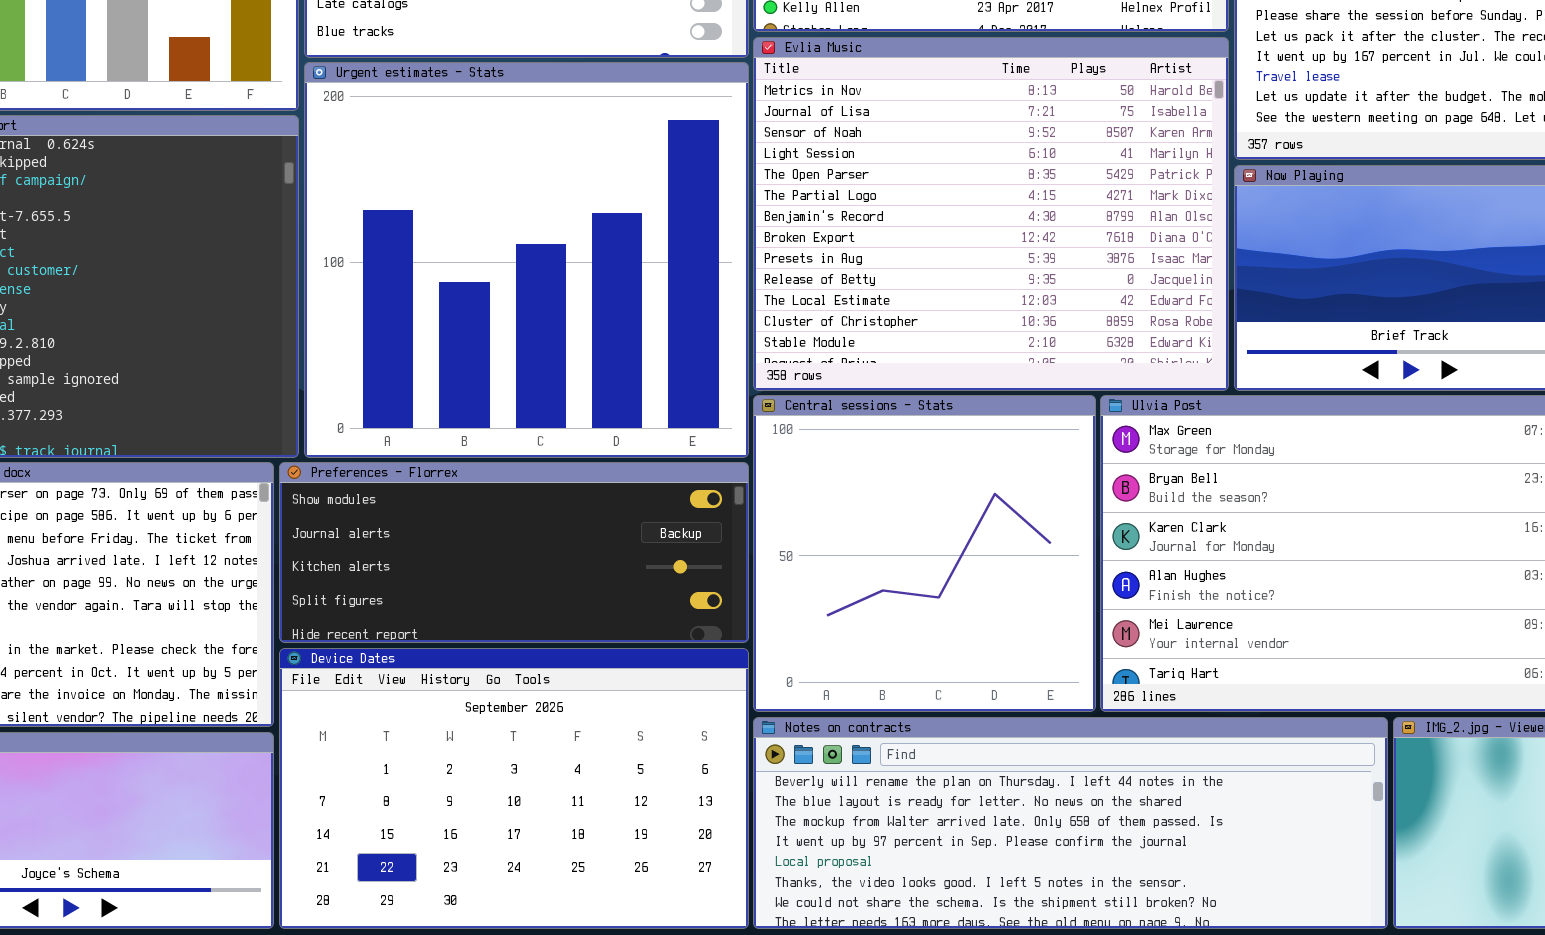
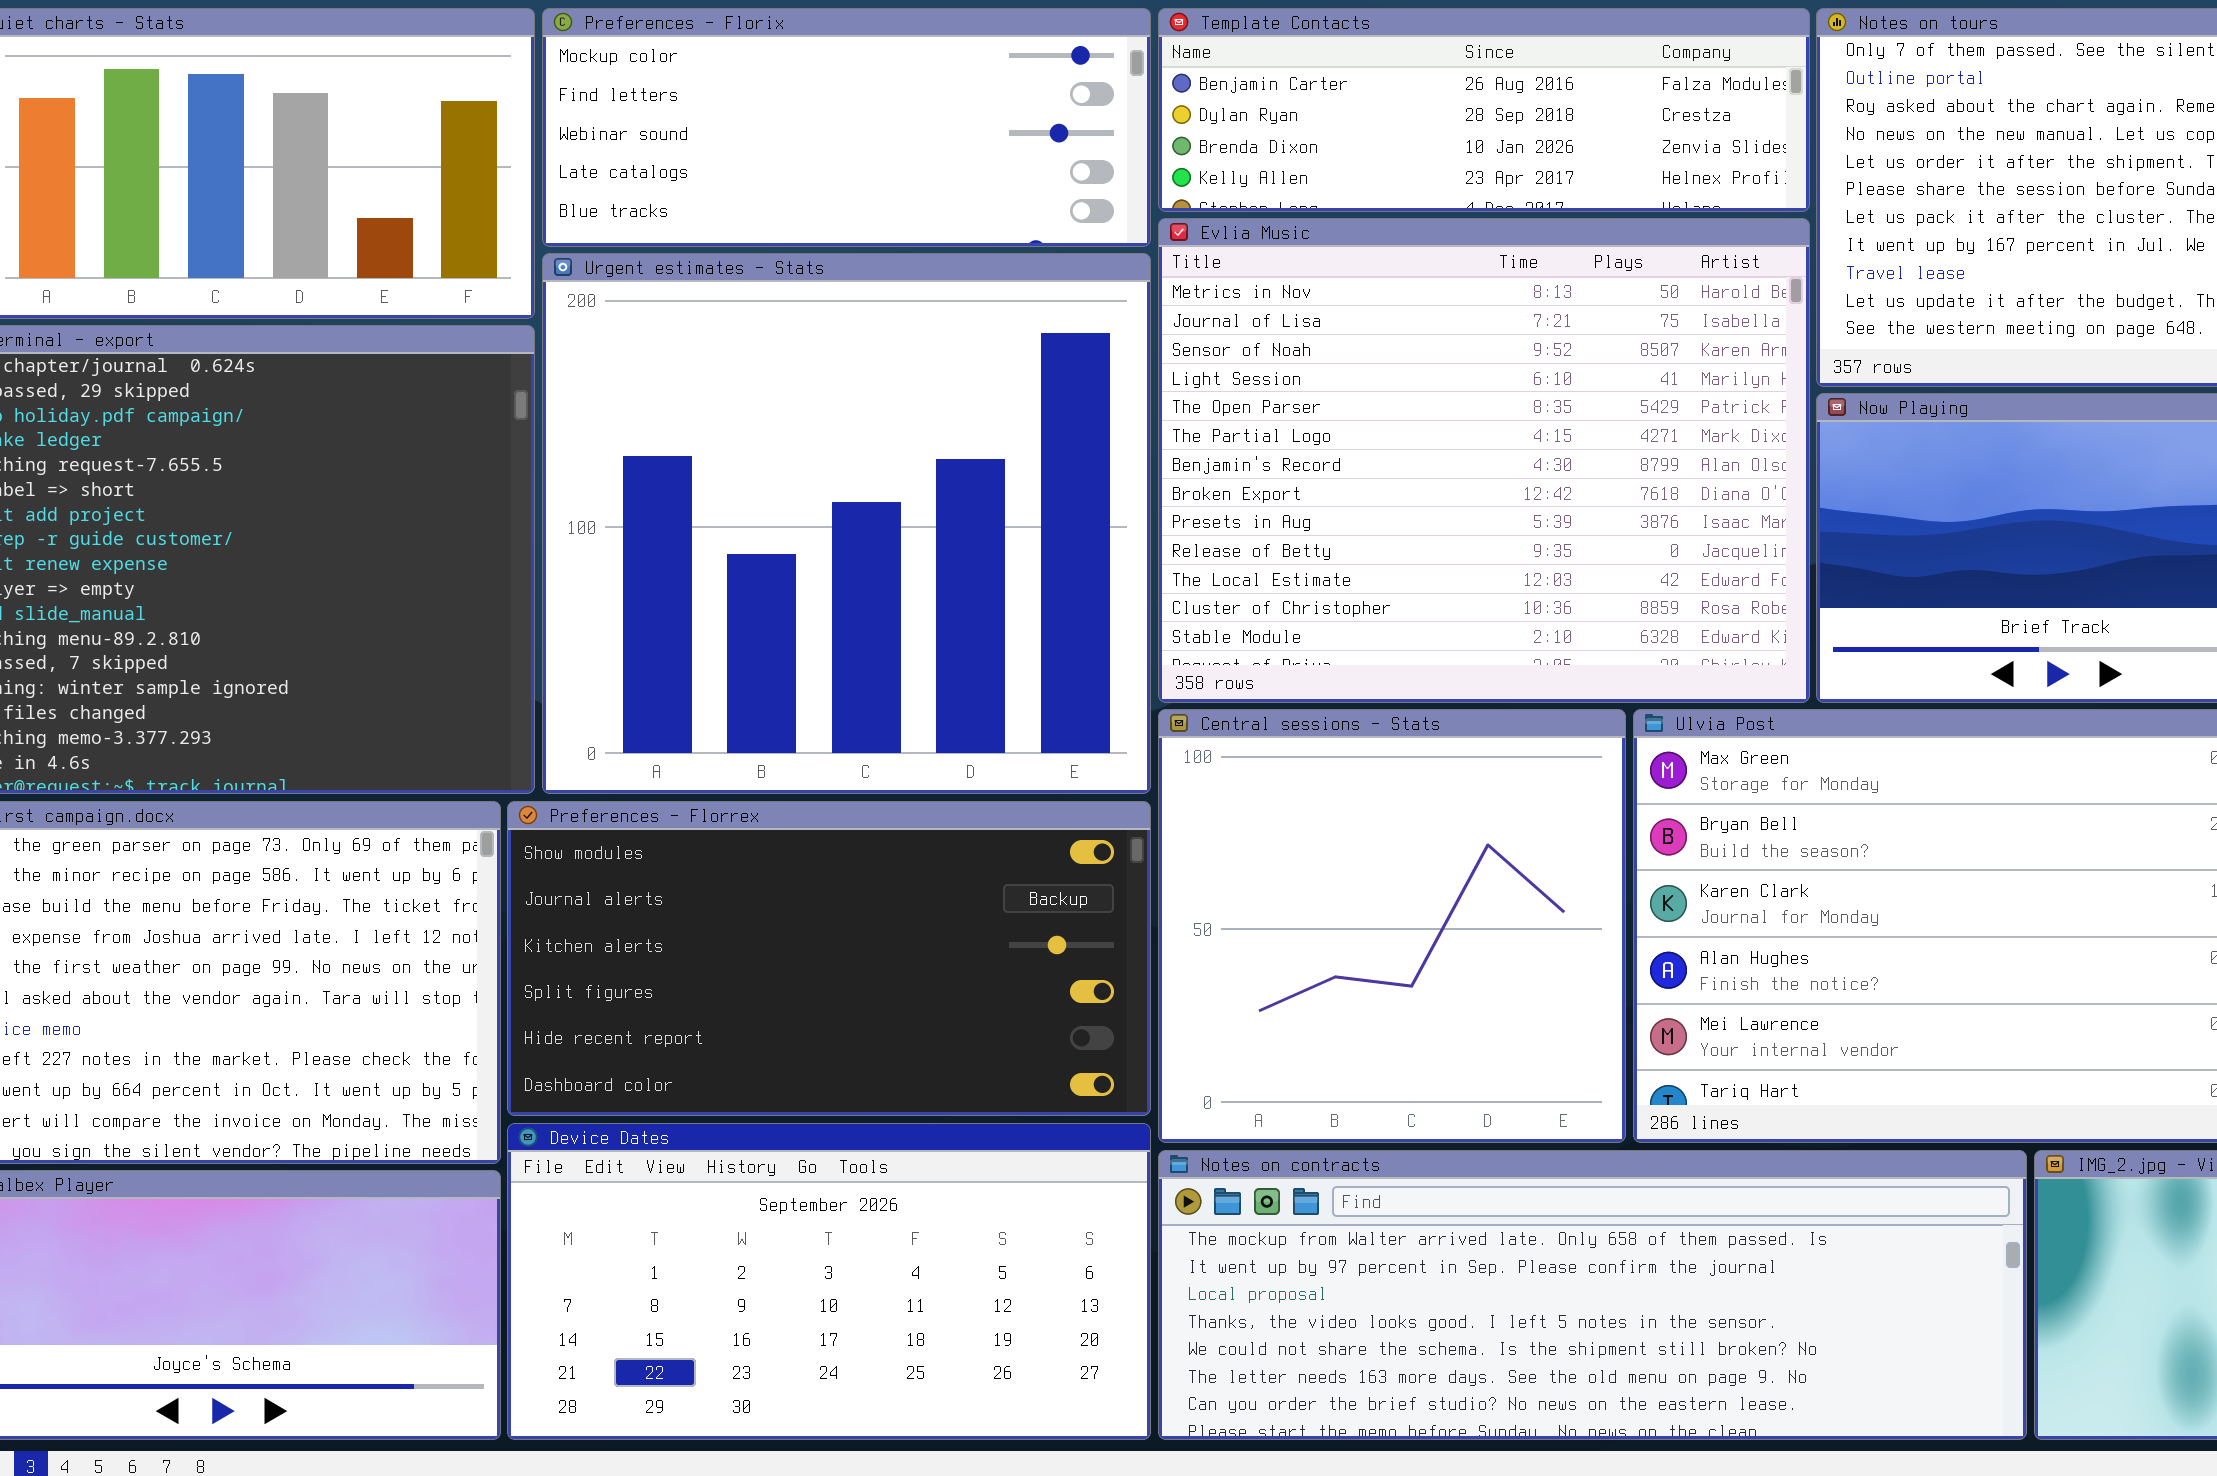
Preferences - Florrex: [279,462,749,643] -> [507,801,1151,1116], resized
Device Dates: [279,648,749,929] -> [507,1123,1151,1440], resized
Notes on contracts: [753,717,1388,929] -> [1158,1150,2027,1440], scrolled down 2 rows

